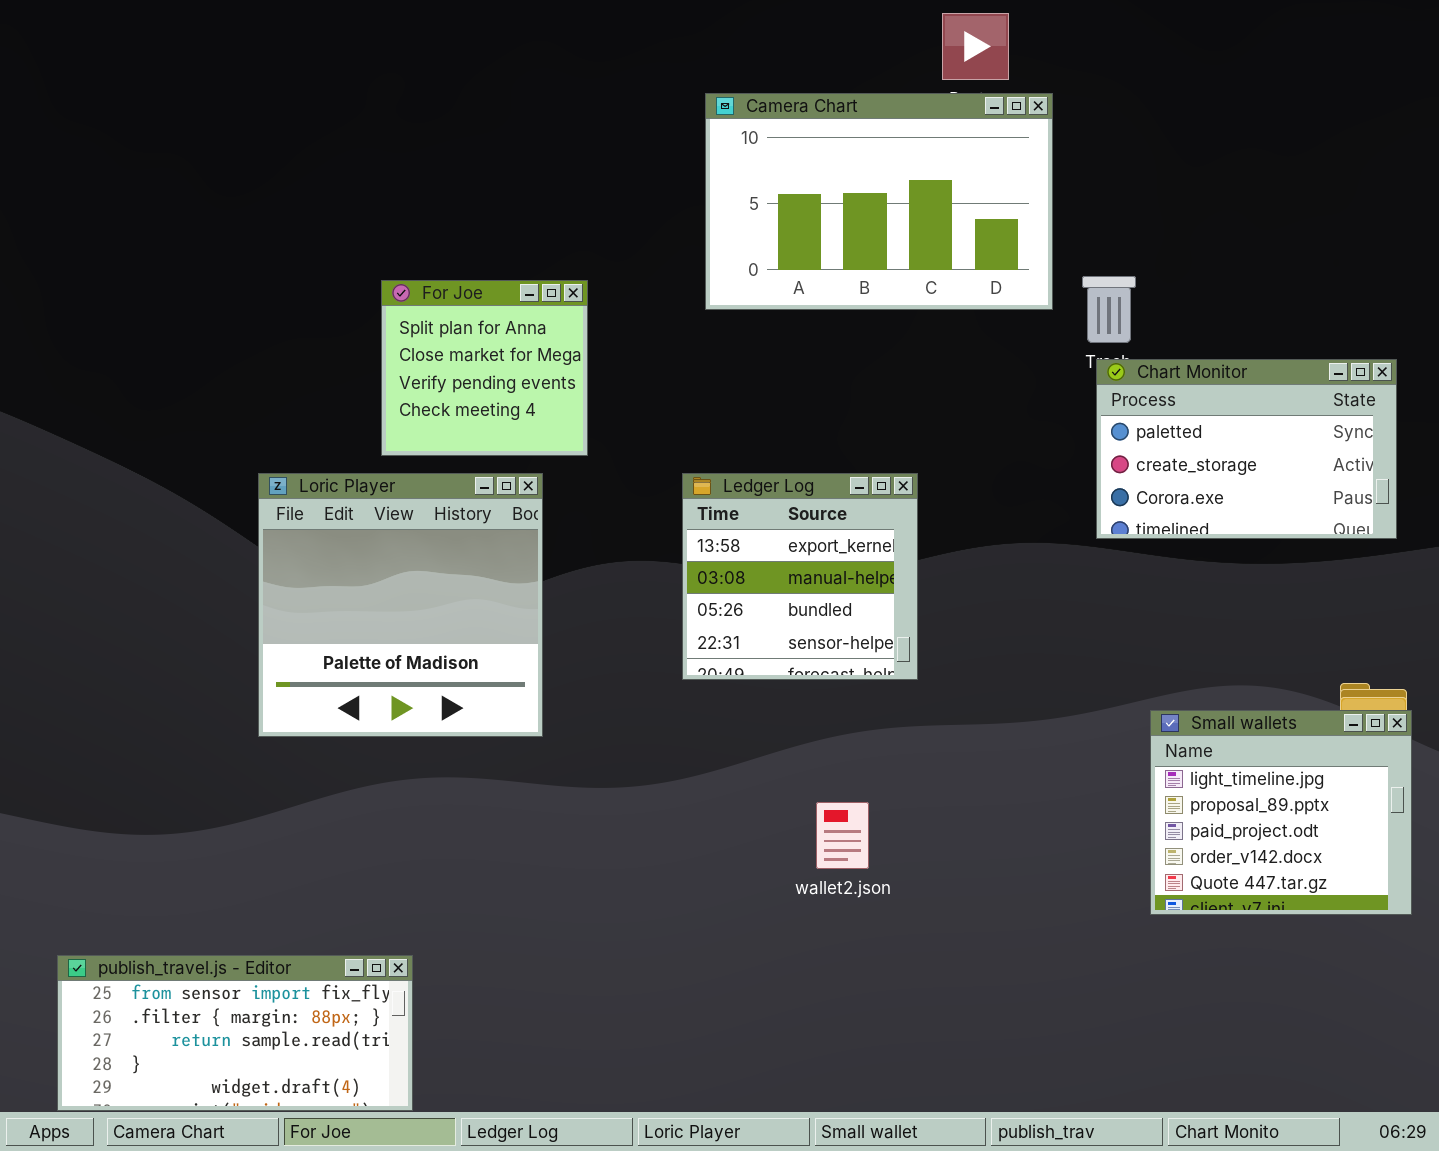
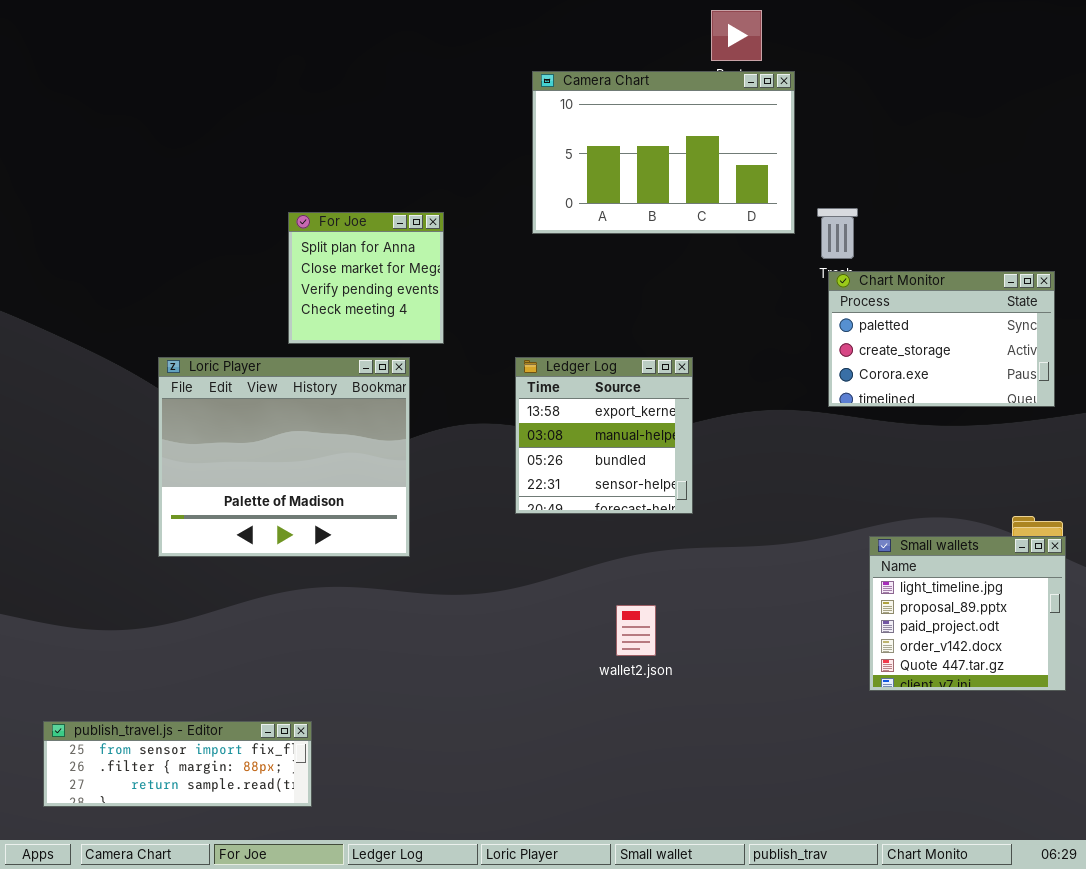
Loric Player: [258,473,543,737] -> [158,357,410,557], resized
publish_travel.js - Editor: [57,955,413,1111] -> [43,721,312,807], resized

